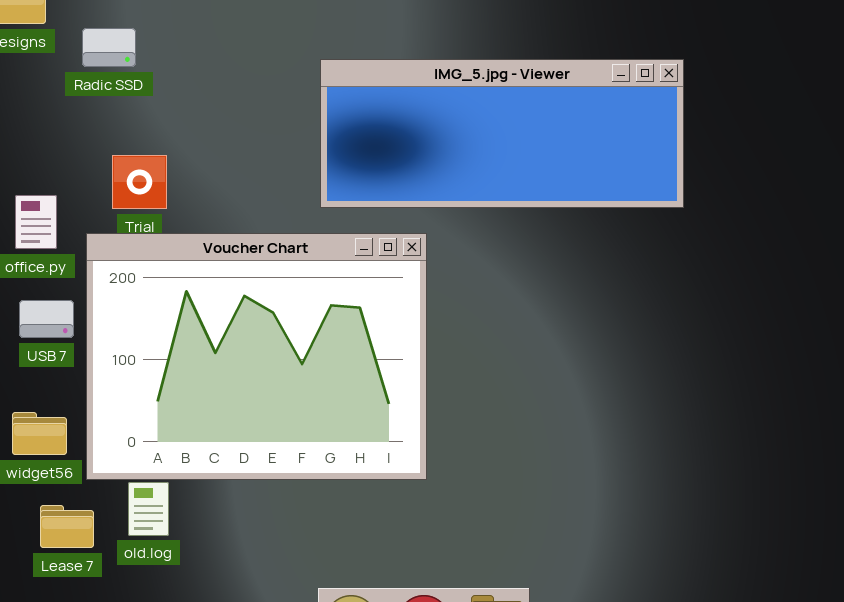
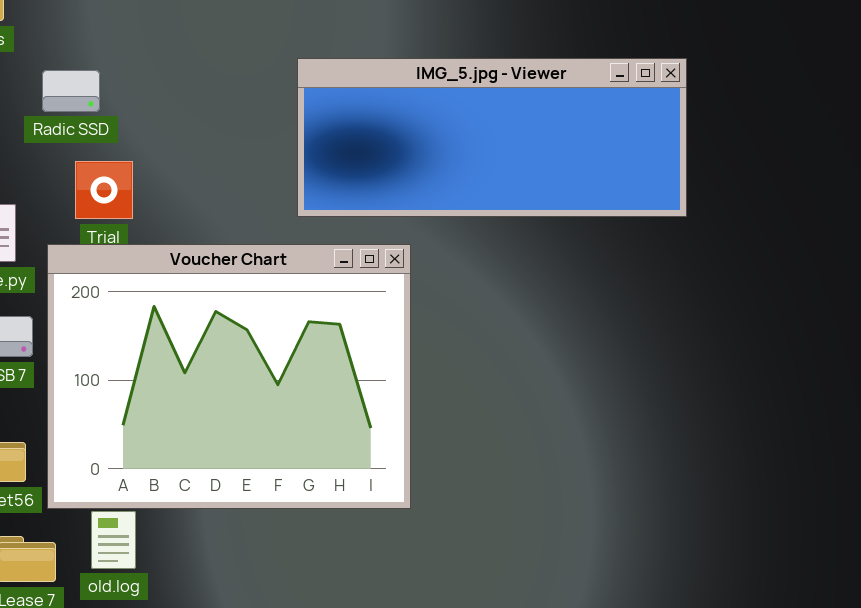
Radic SSD: [82,28,136,67] -> [42,70,100,112], moved

